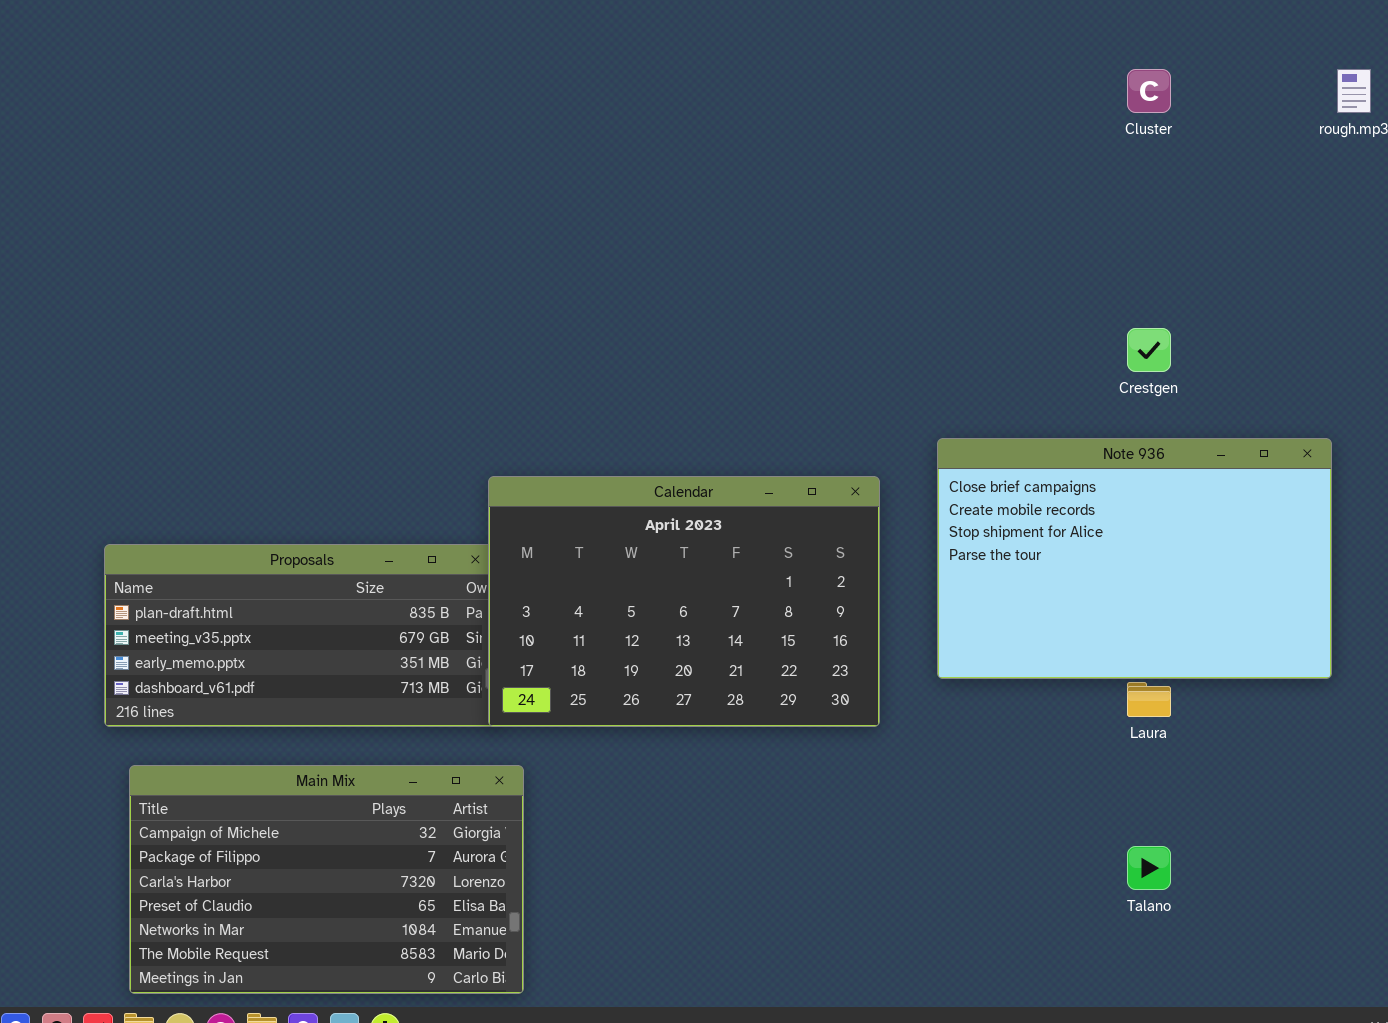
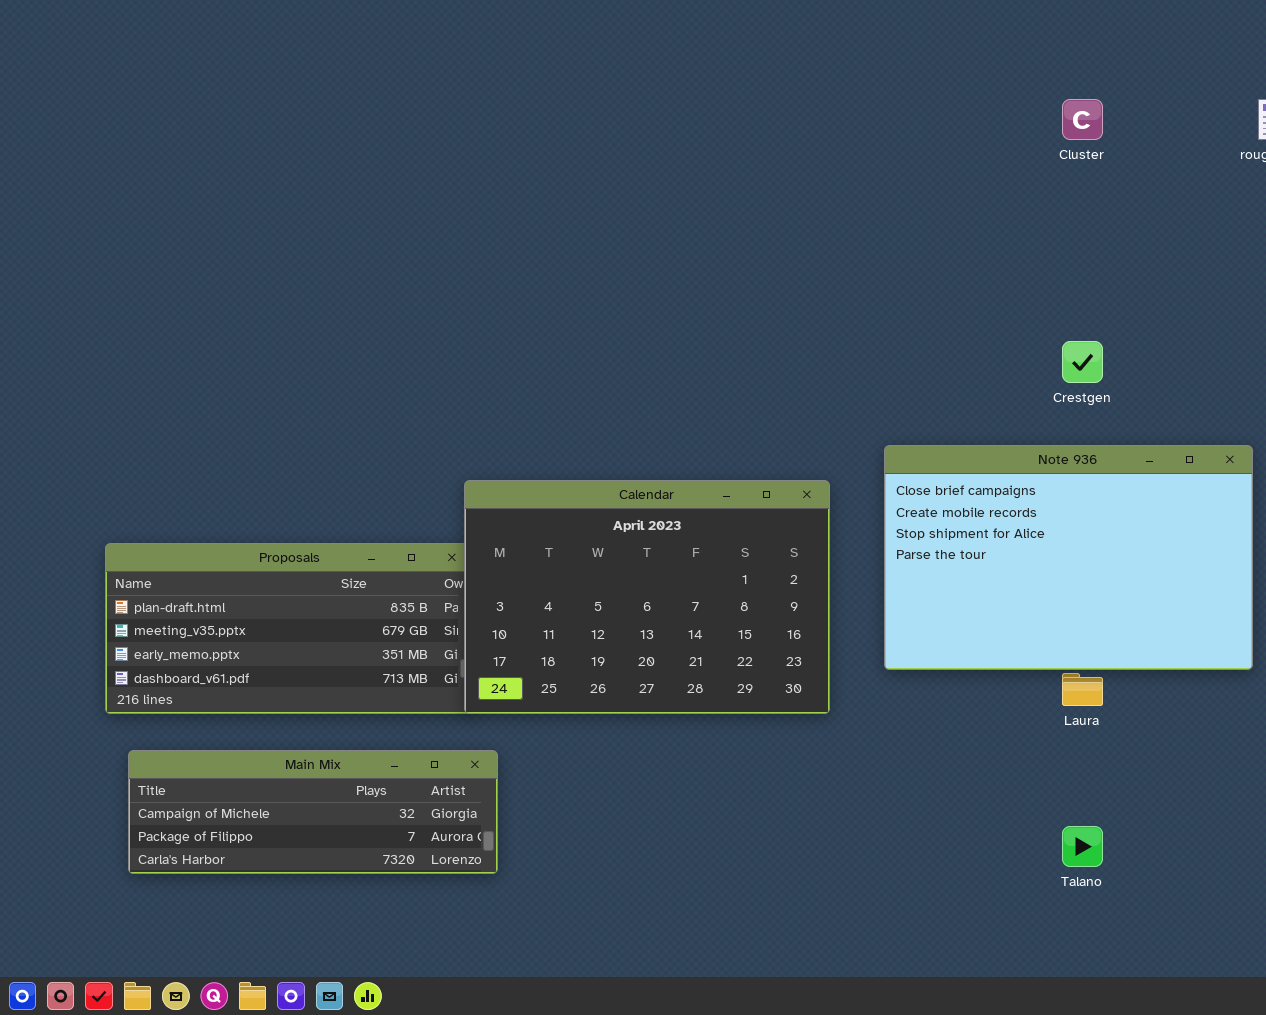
Main Mix: [129,765,524,994] -> [128,750,498,874], resized

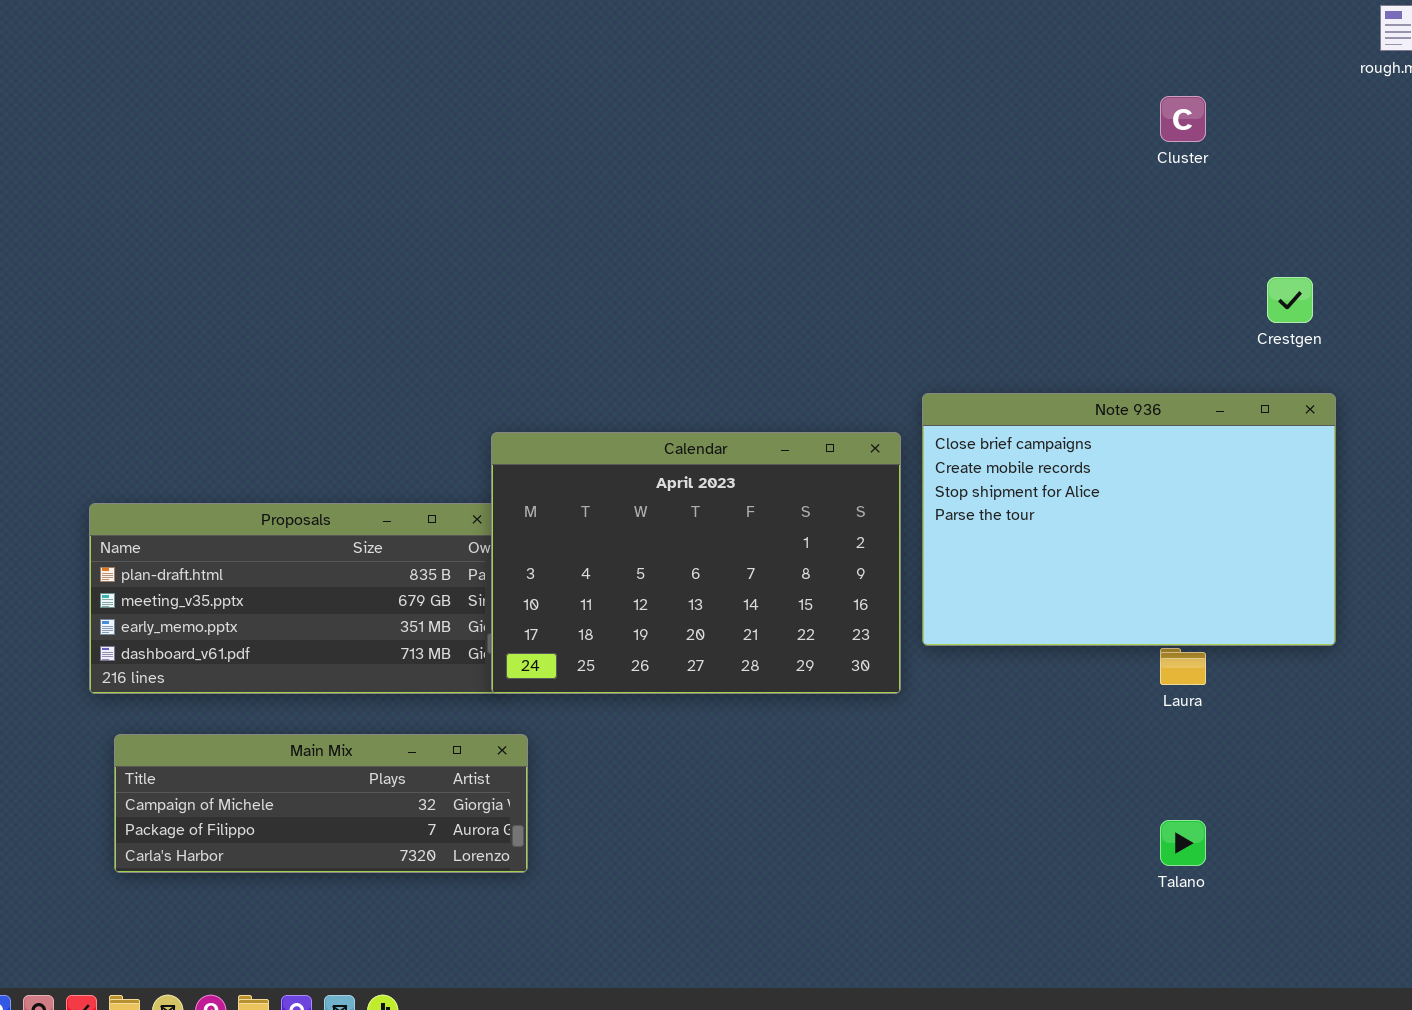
Cluster: [1062,99,1103,140] -> [1160,96,1206,142], moved
Crestgen: [1062,341,1103,383] -> [1267,277,1313,323], moved
Note 936: [884,445,1253,670] -> [922,393,1336,646], moved

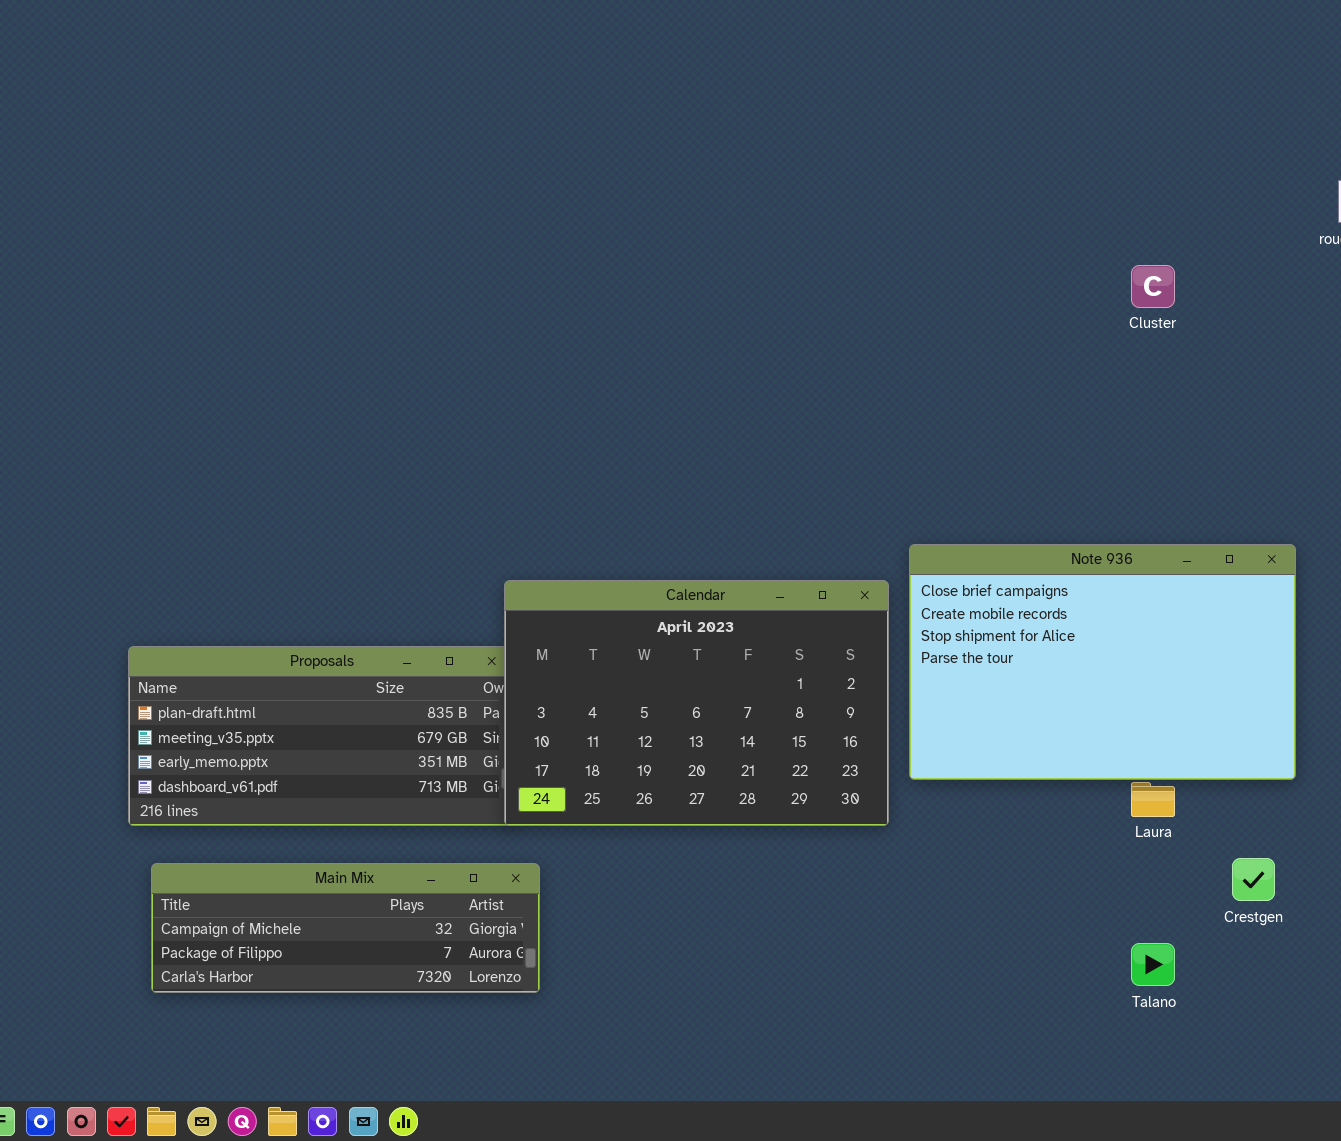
Crestgen: [1267,277,1313,323] -> [1232,858,1275,901], moved

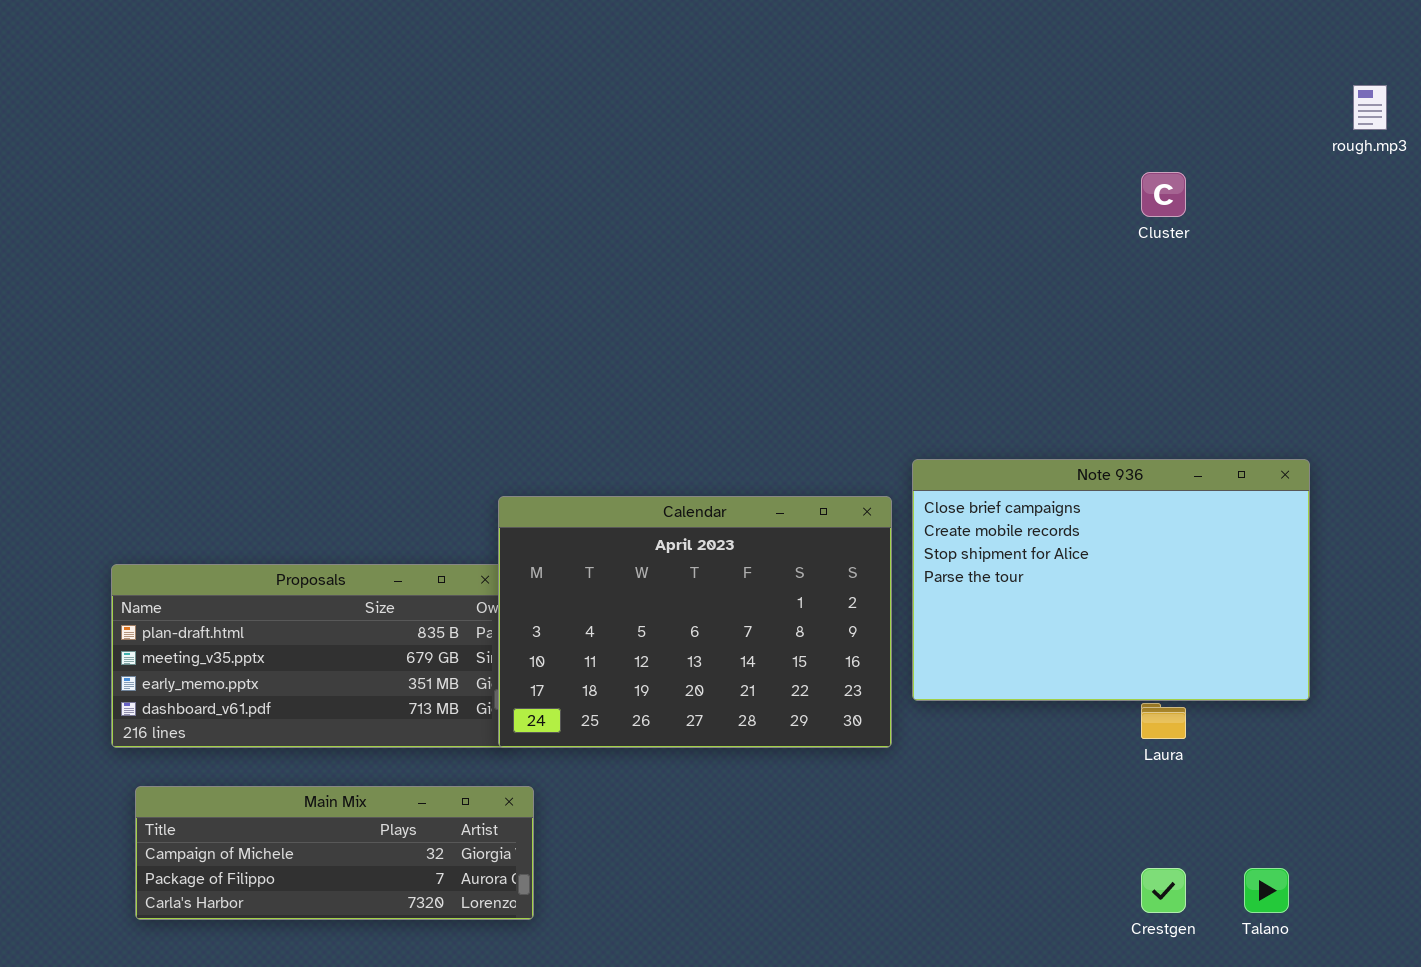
Crestgen: [1232,858,1275,901] -> [1141,868,1186,913], moved
Talano: [1131,943,1175,986] -> [1244,868,1289,913], moved

